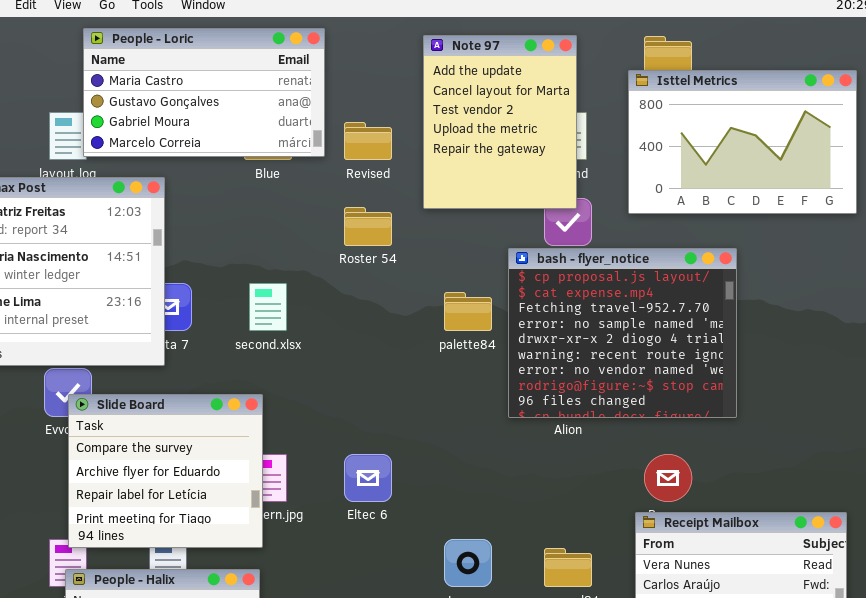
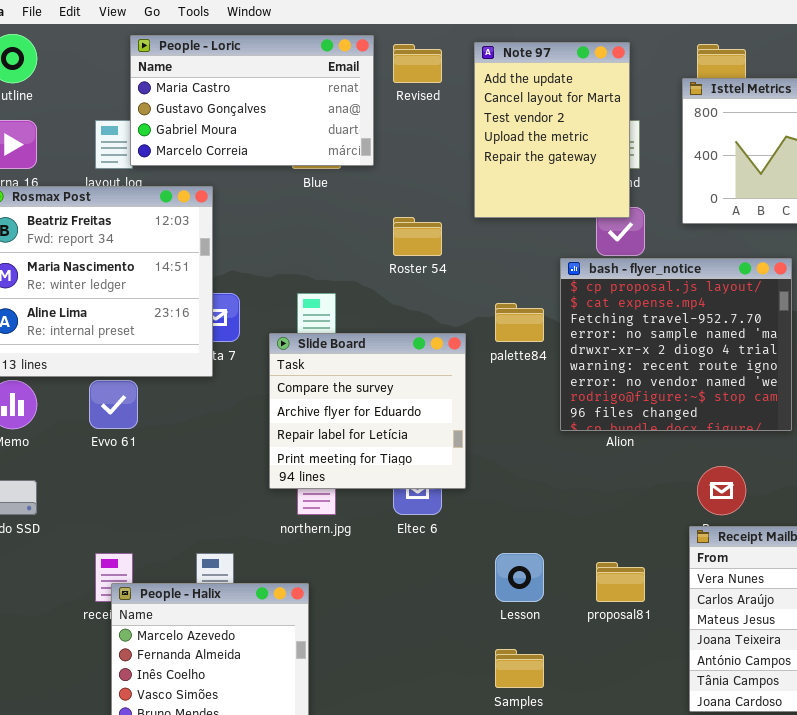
Revised: [344,122,392,160] -> [393,44,442,83], moved
Slide Board: [68,394,263,548] -> [269,333,466,489], moved

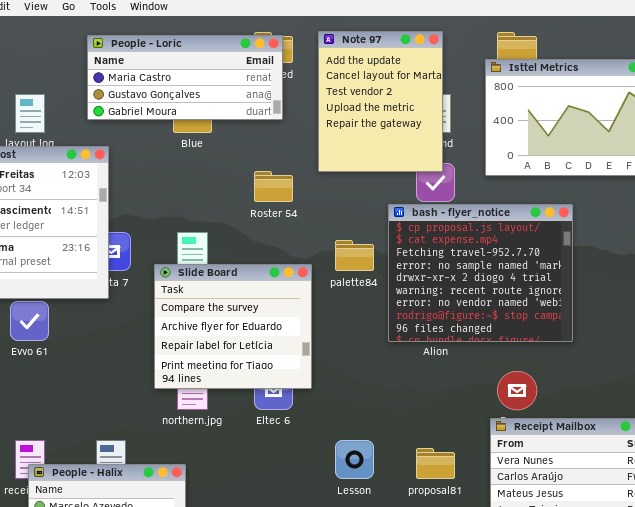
People - Loric: [130,35,374,166] -> [87,35,283,120], moved, resized

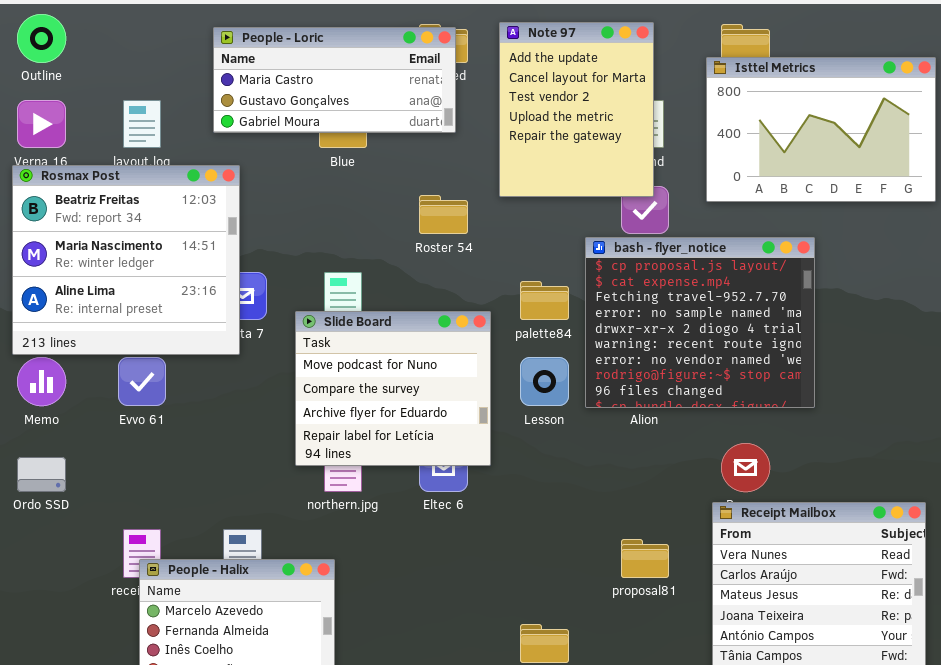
Slide Board: [154,264,312,389] -> [295,311,491,466], scrolled up 1 row
Lesson: [335,440,374,479] -> [520,357,569,406], moved

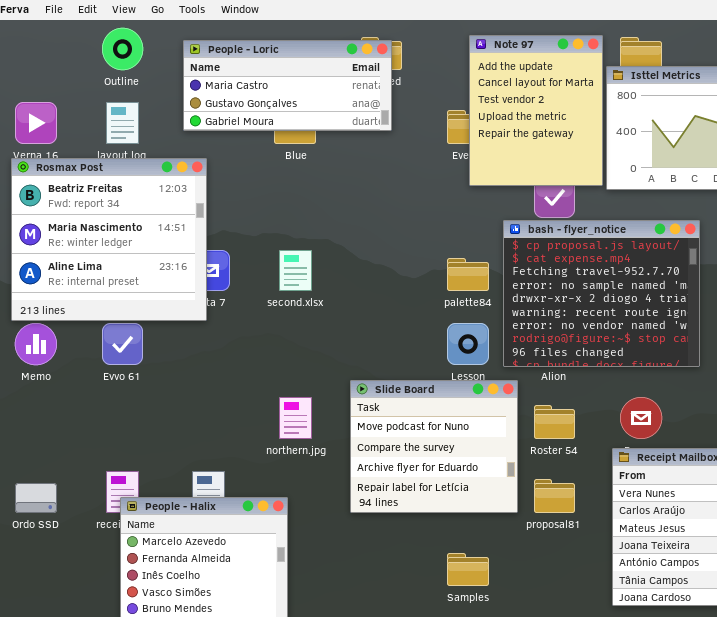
Outline: [17,14,66,63] -> [102,28,143,70], moved
Note 97: [499,22,654,197] -> [469,35,603,186], moved
Roster 54: [419,195,468,234] -> [534,405,575,439], moved
Slide Board: [295,311,491,466] -> [350,380,518,513], moved
Ordo SSD: [17,457,66,492] -> [15,483,57,513], moved

